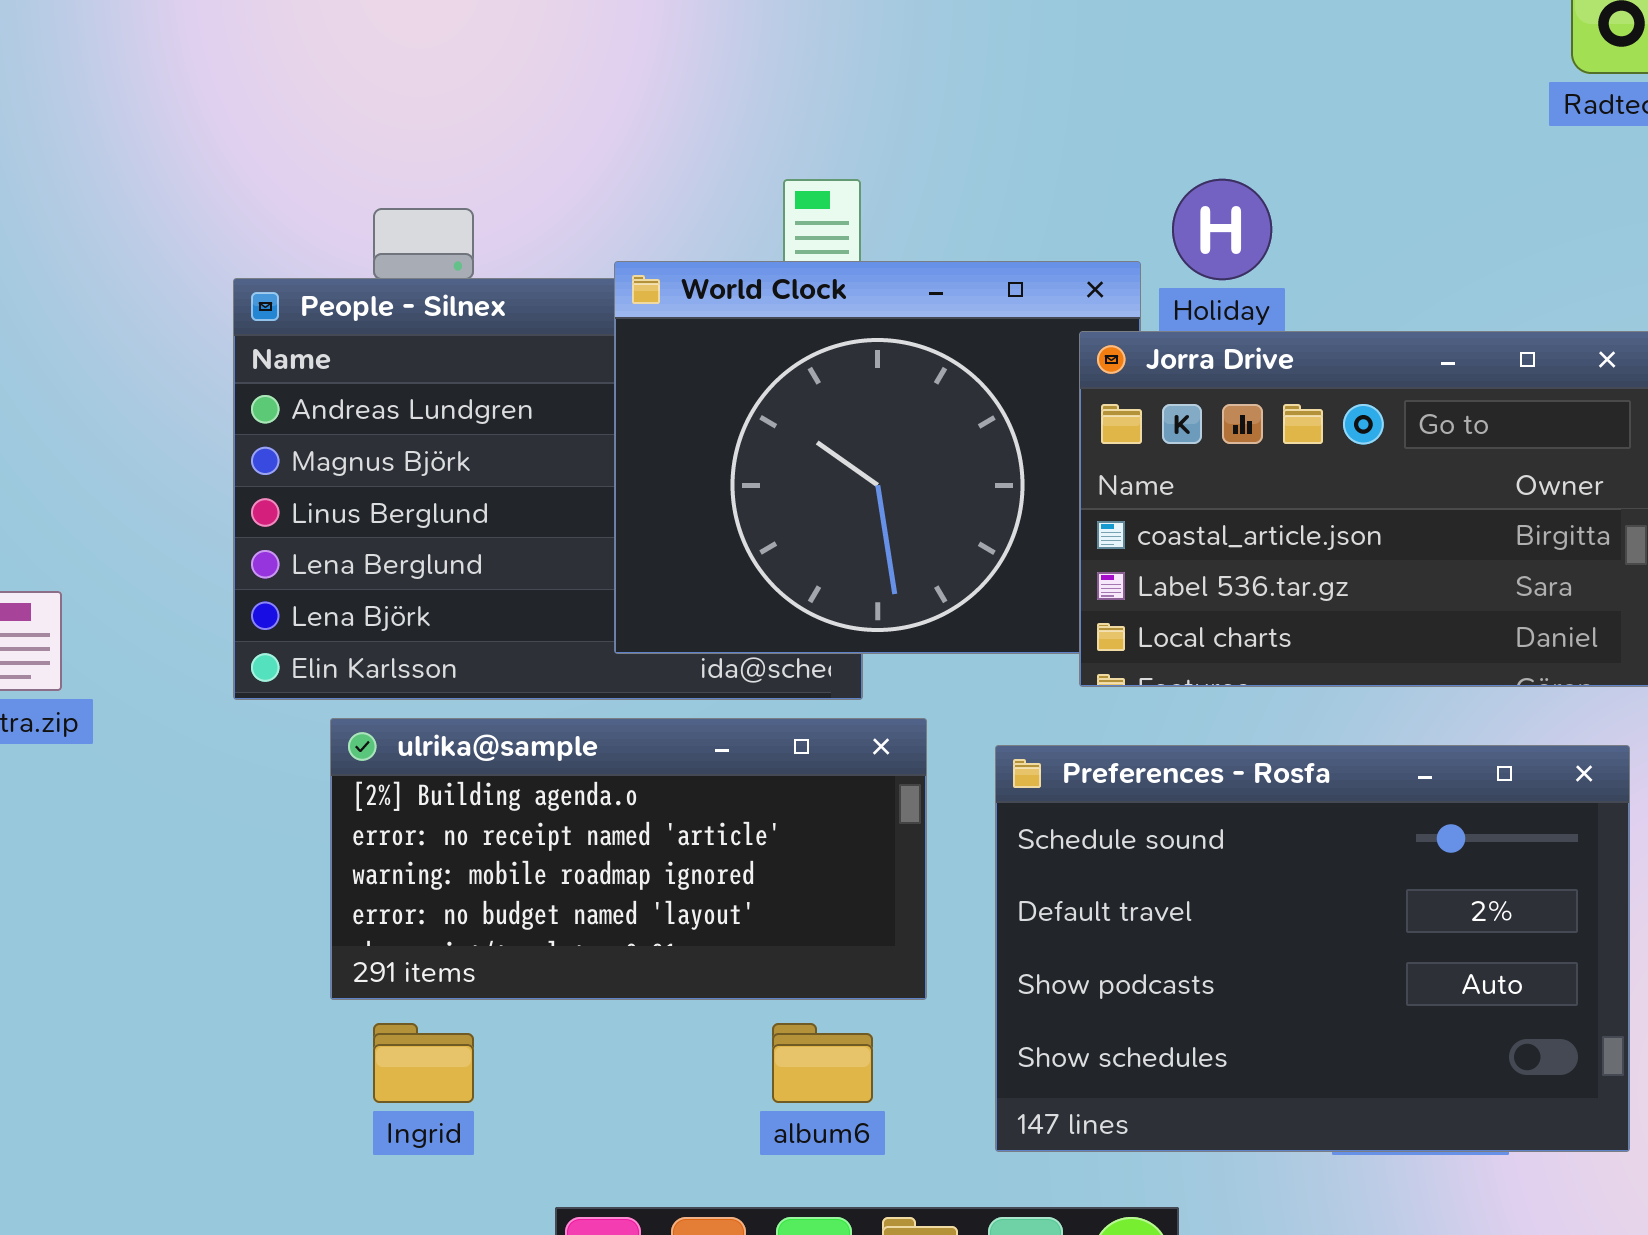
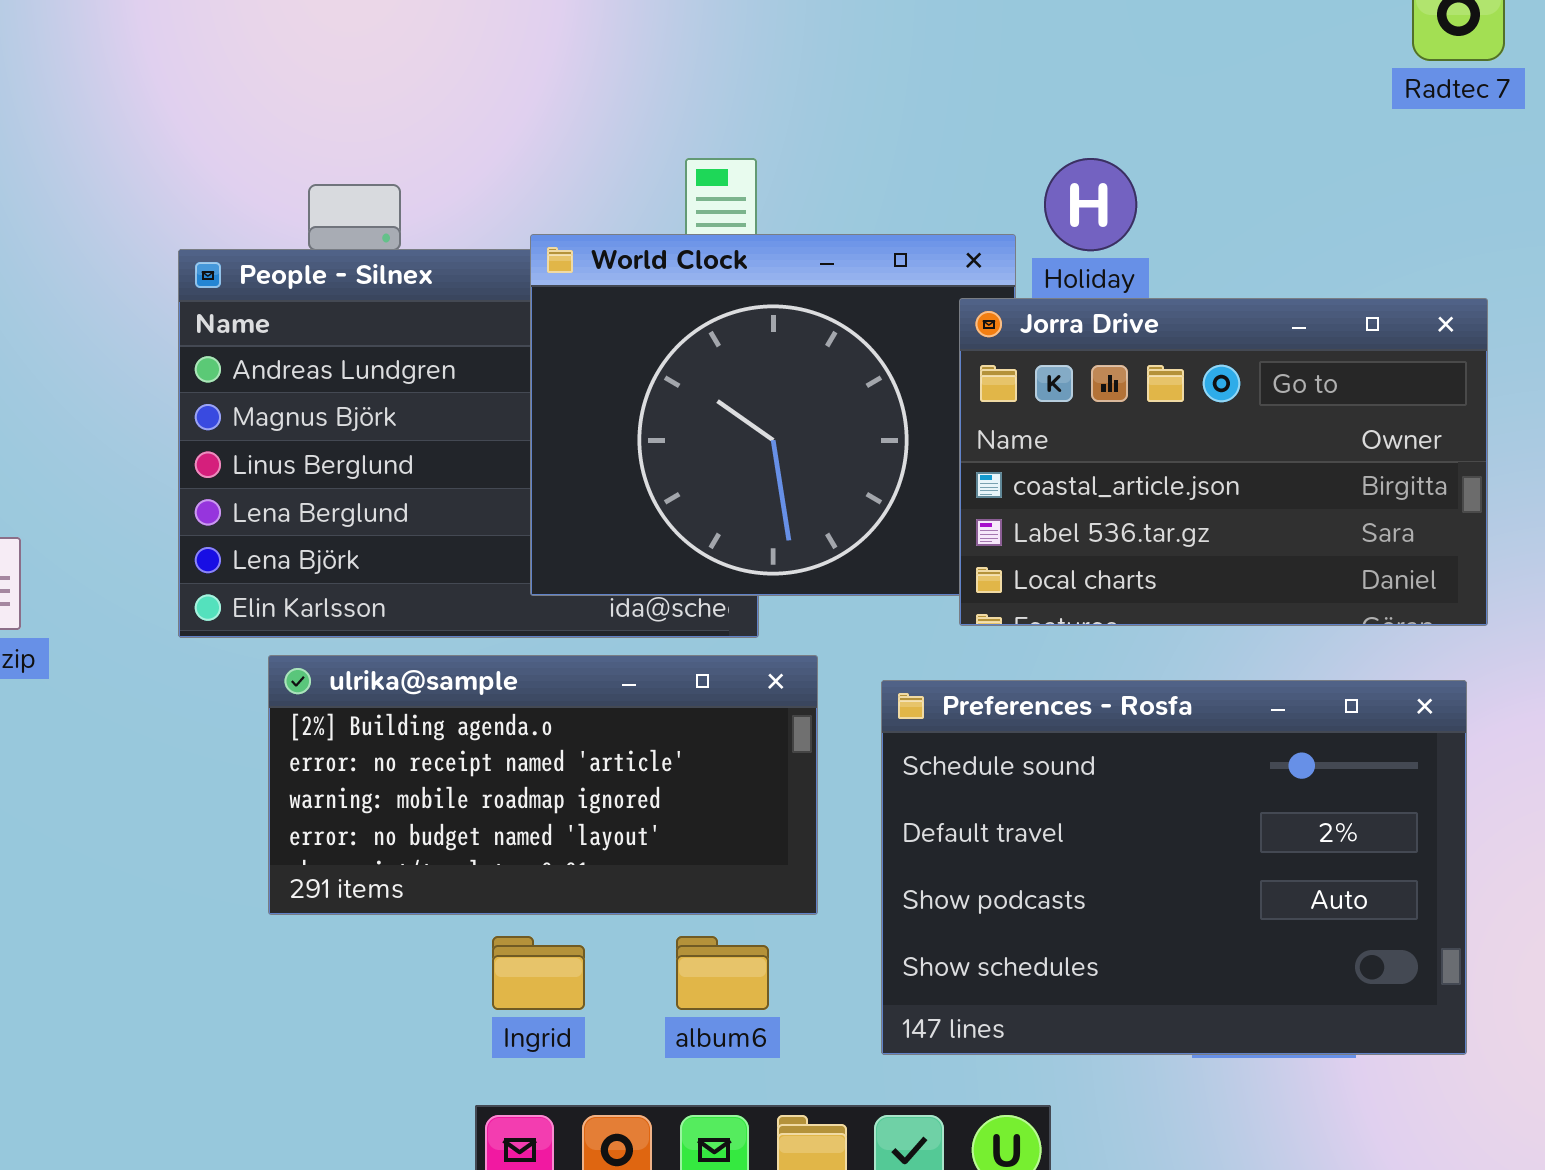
Ingrid: [373,1023,474,1103] -> [492,936,585,1010], moved

